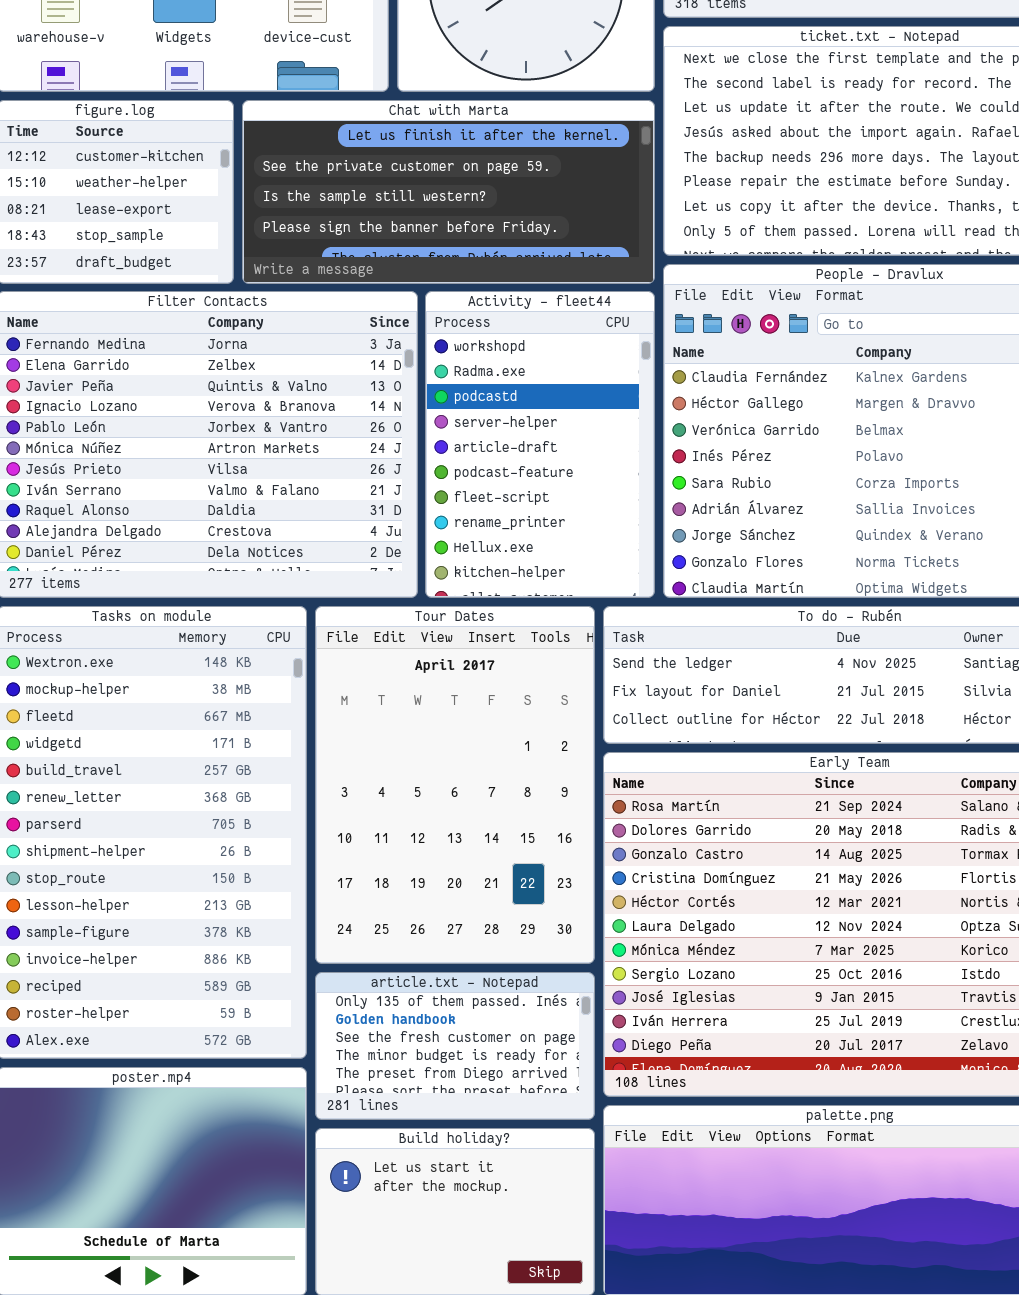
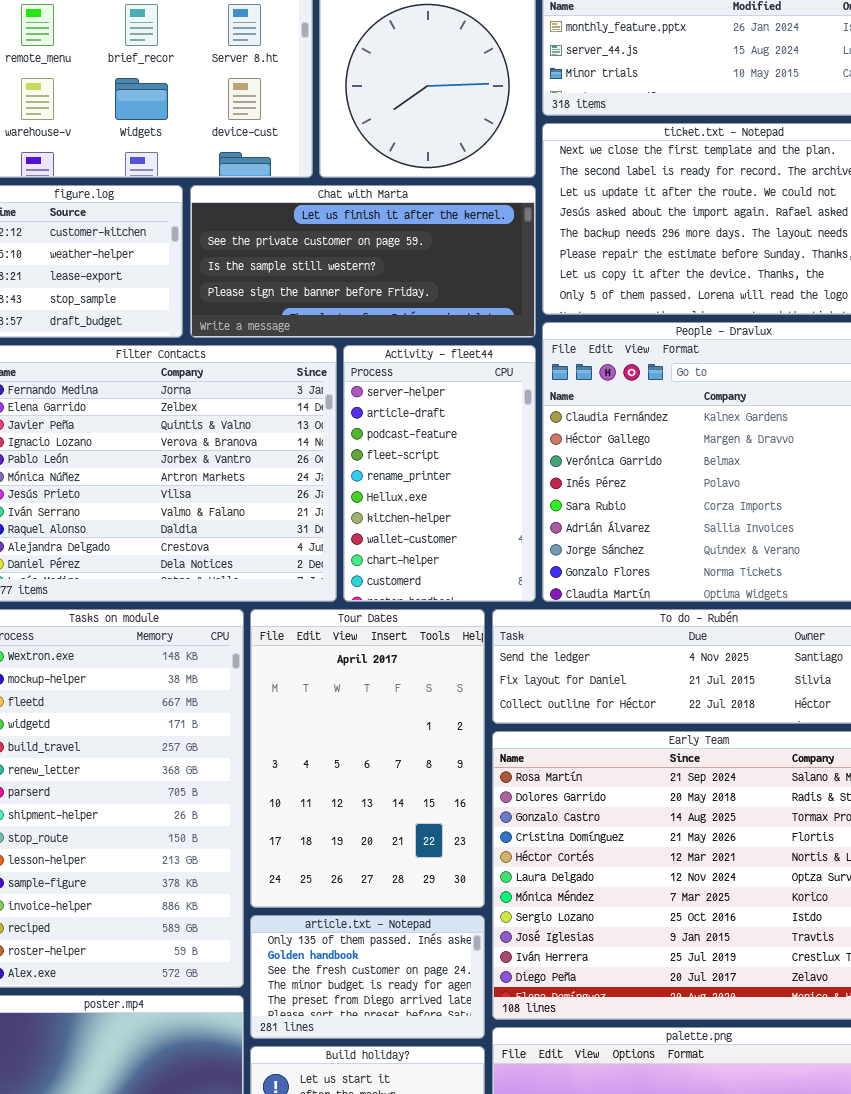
Activity - fleet44: [425,291,655,598] -> [343,345,536,602], scrolled down 3 rows

